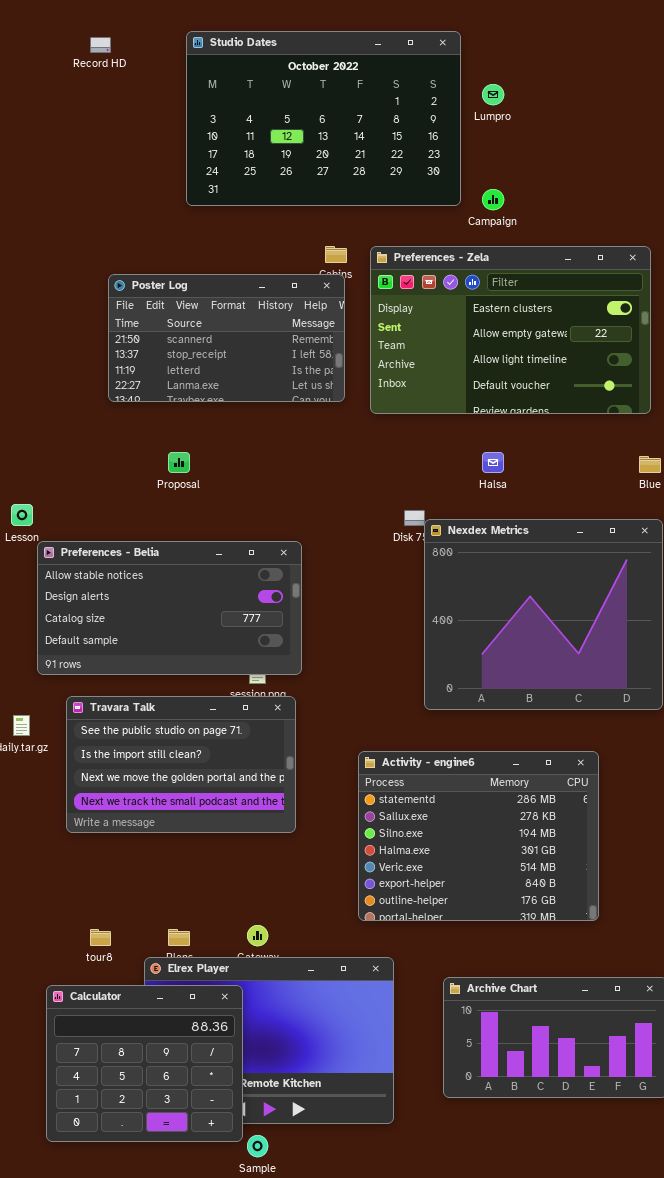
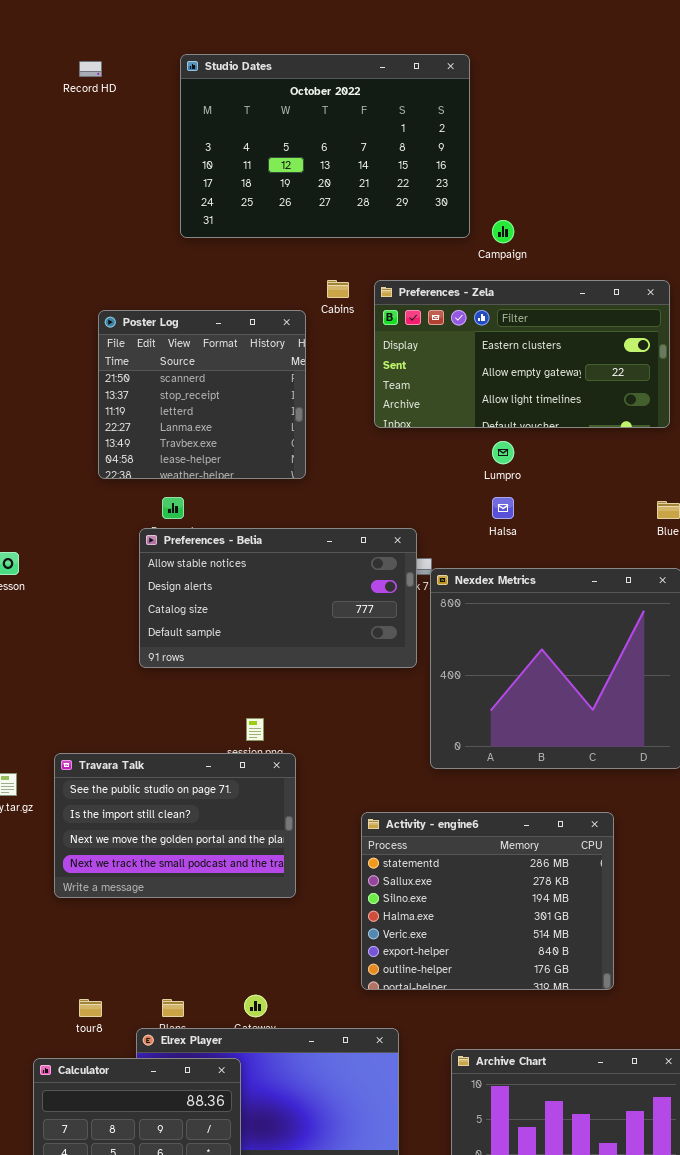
Lumpro: [482,84,504,105] -> [492,441,514,464], moved
Preferences - Zela: [370,246,651,414] -> [374,280,670,428], resized
Poster Log: [108,274,345,402] -> [98,310,306,479], resized
Preferences - Belia: [37,541,302,675] -> [139,528,417,668], moved

